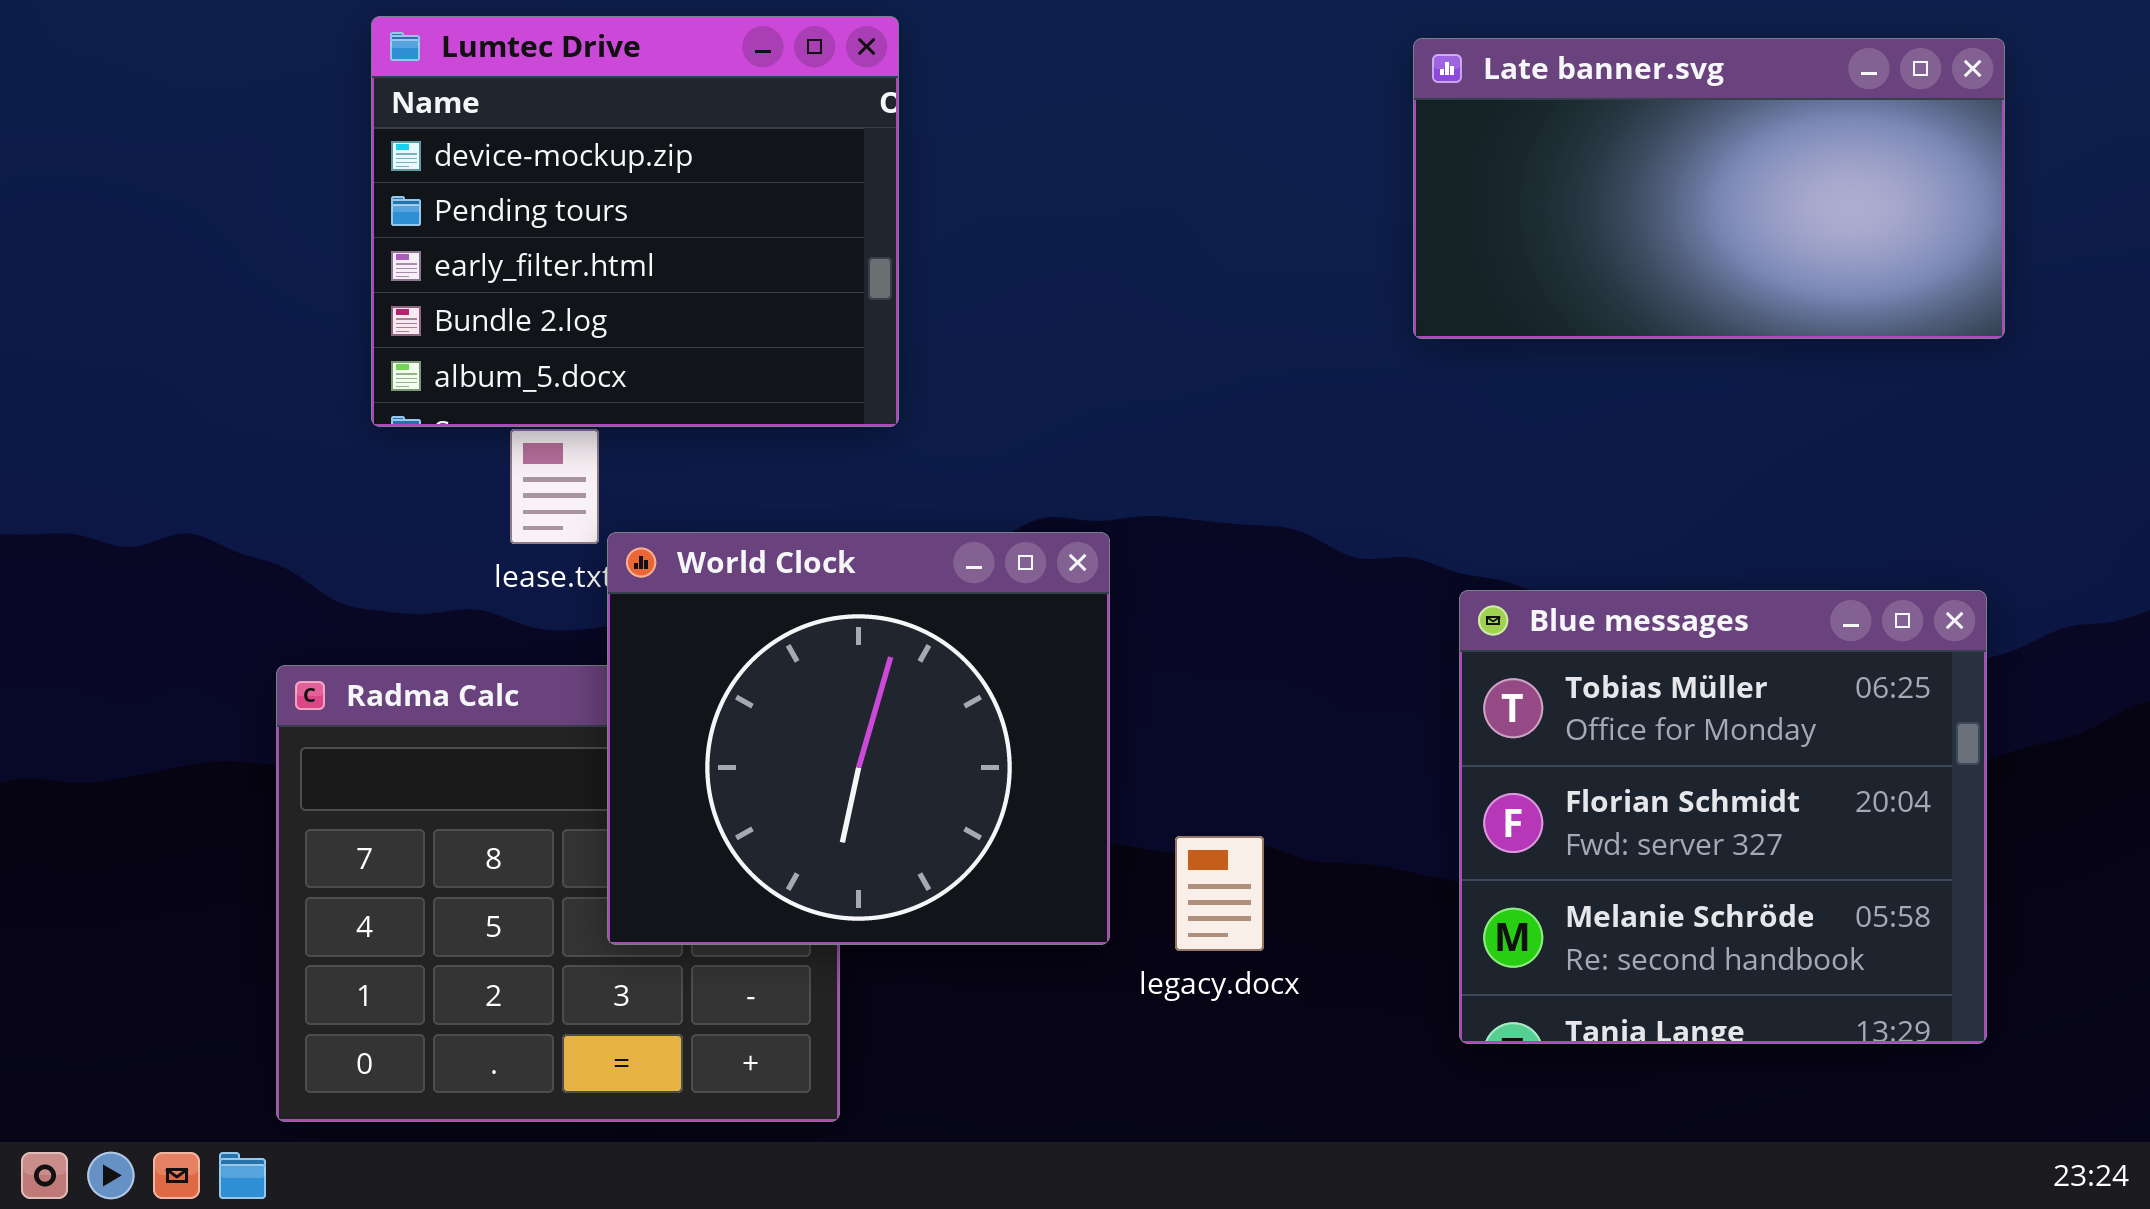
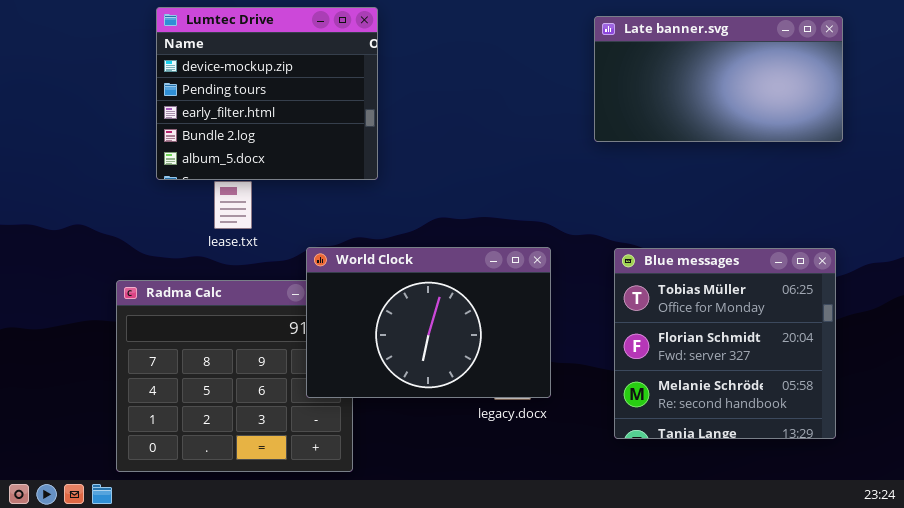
World Clock: [607,532,1110,945] -> [306,247,551,398], moved, resized

